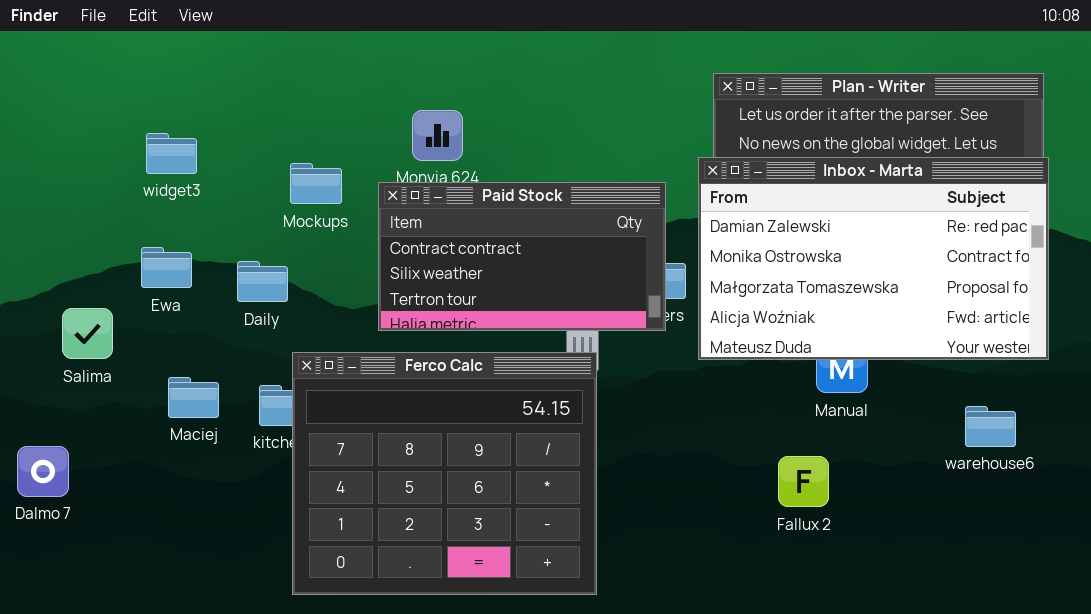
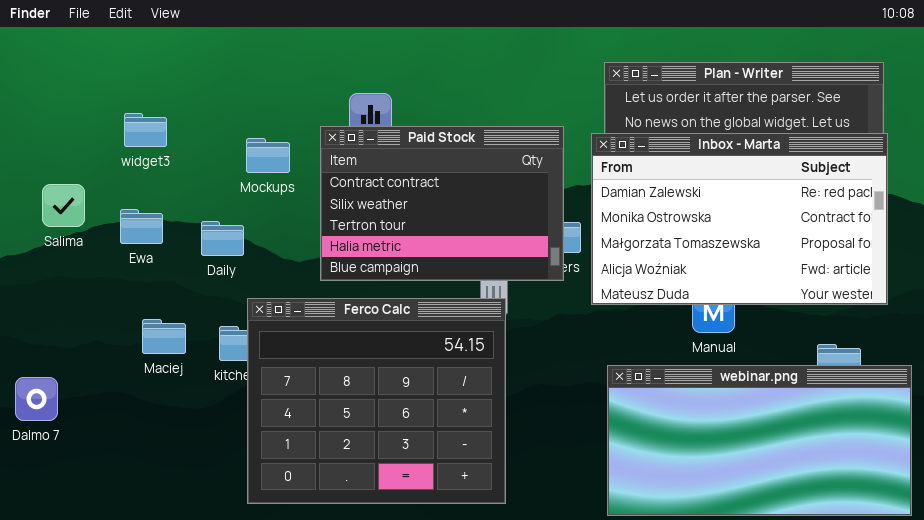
Paid Stock: [378,182,666,331] -> [320,126,564,281], resized
Salima: [62,308,113,359] -> [42,184,85,227], moved
webinar.png: none -> [607,365,912,516], opened

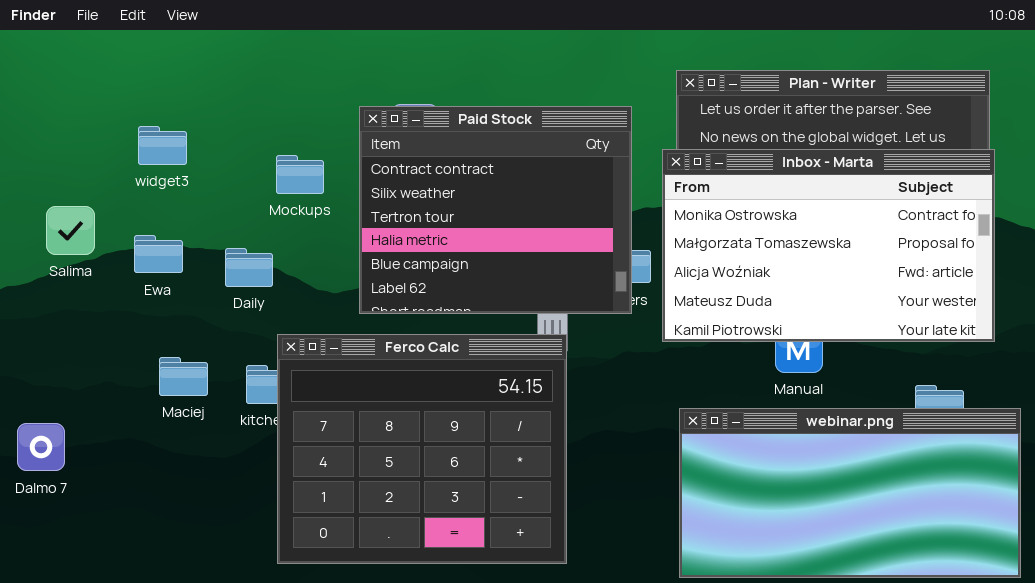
Paid Stock: [320,126,564,281] -> [359,106,632,314], resized
Inbox - Marta: [591,133,888,305] -> [662,149,995,342], scrolled down 1 row

